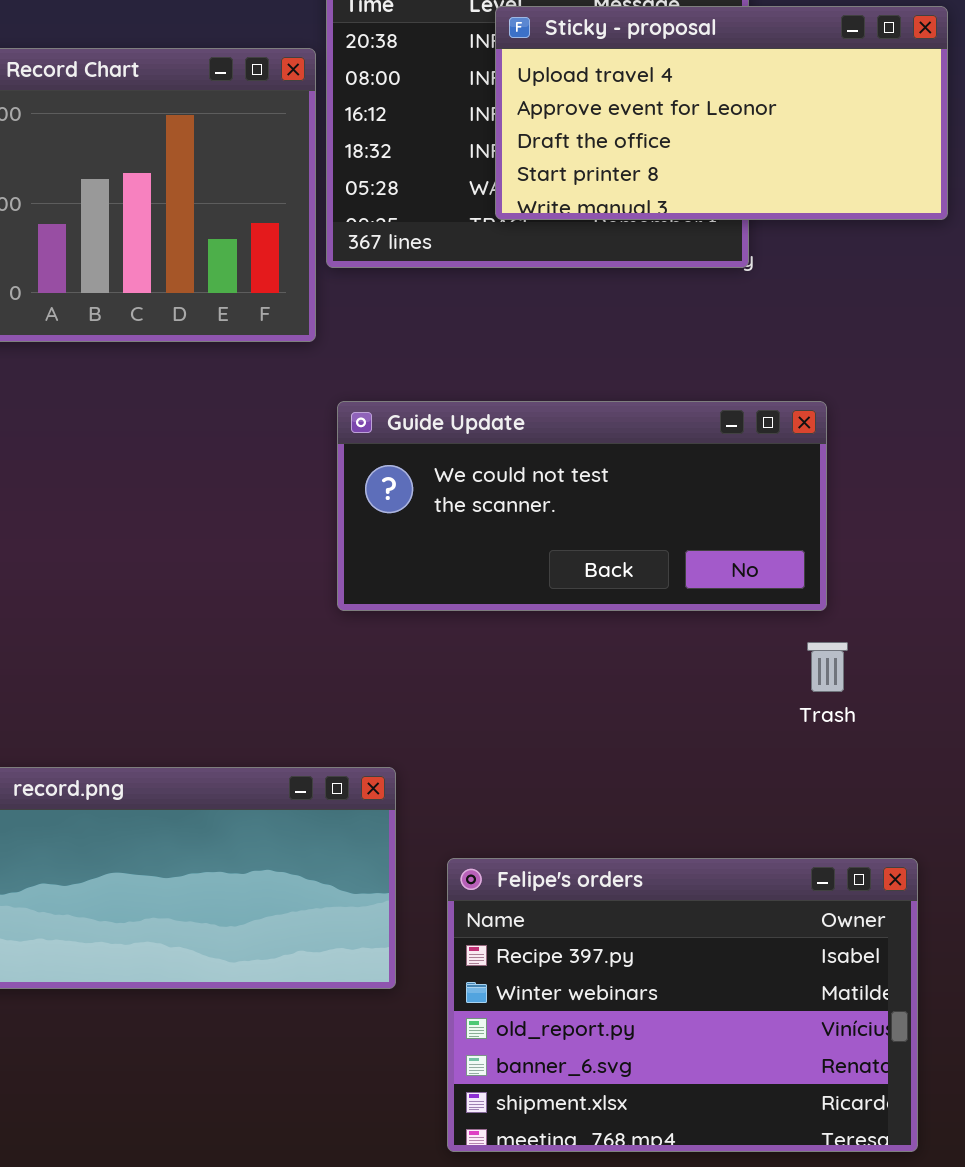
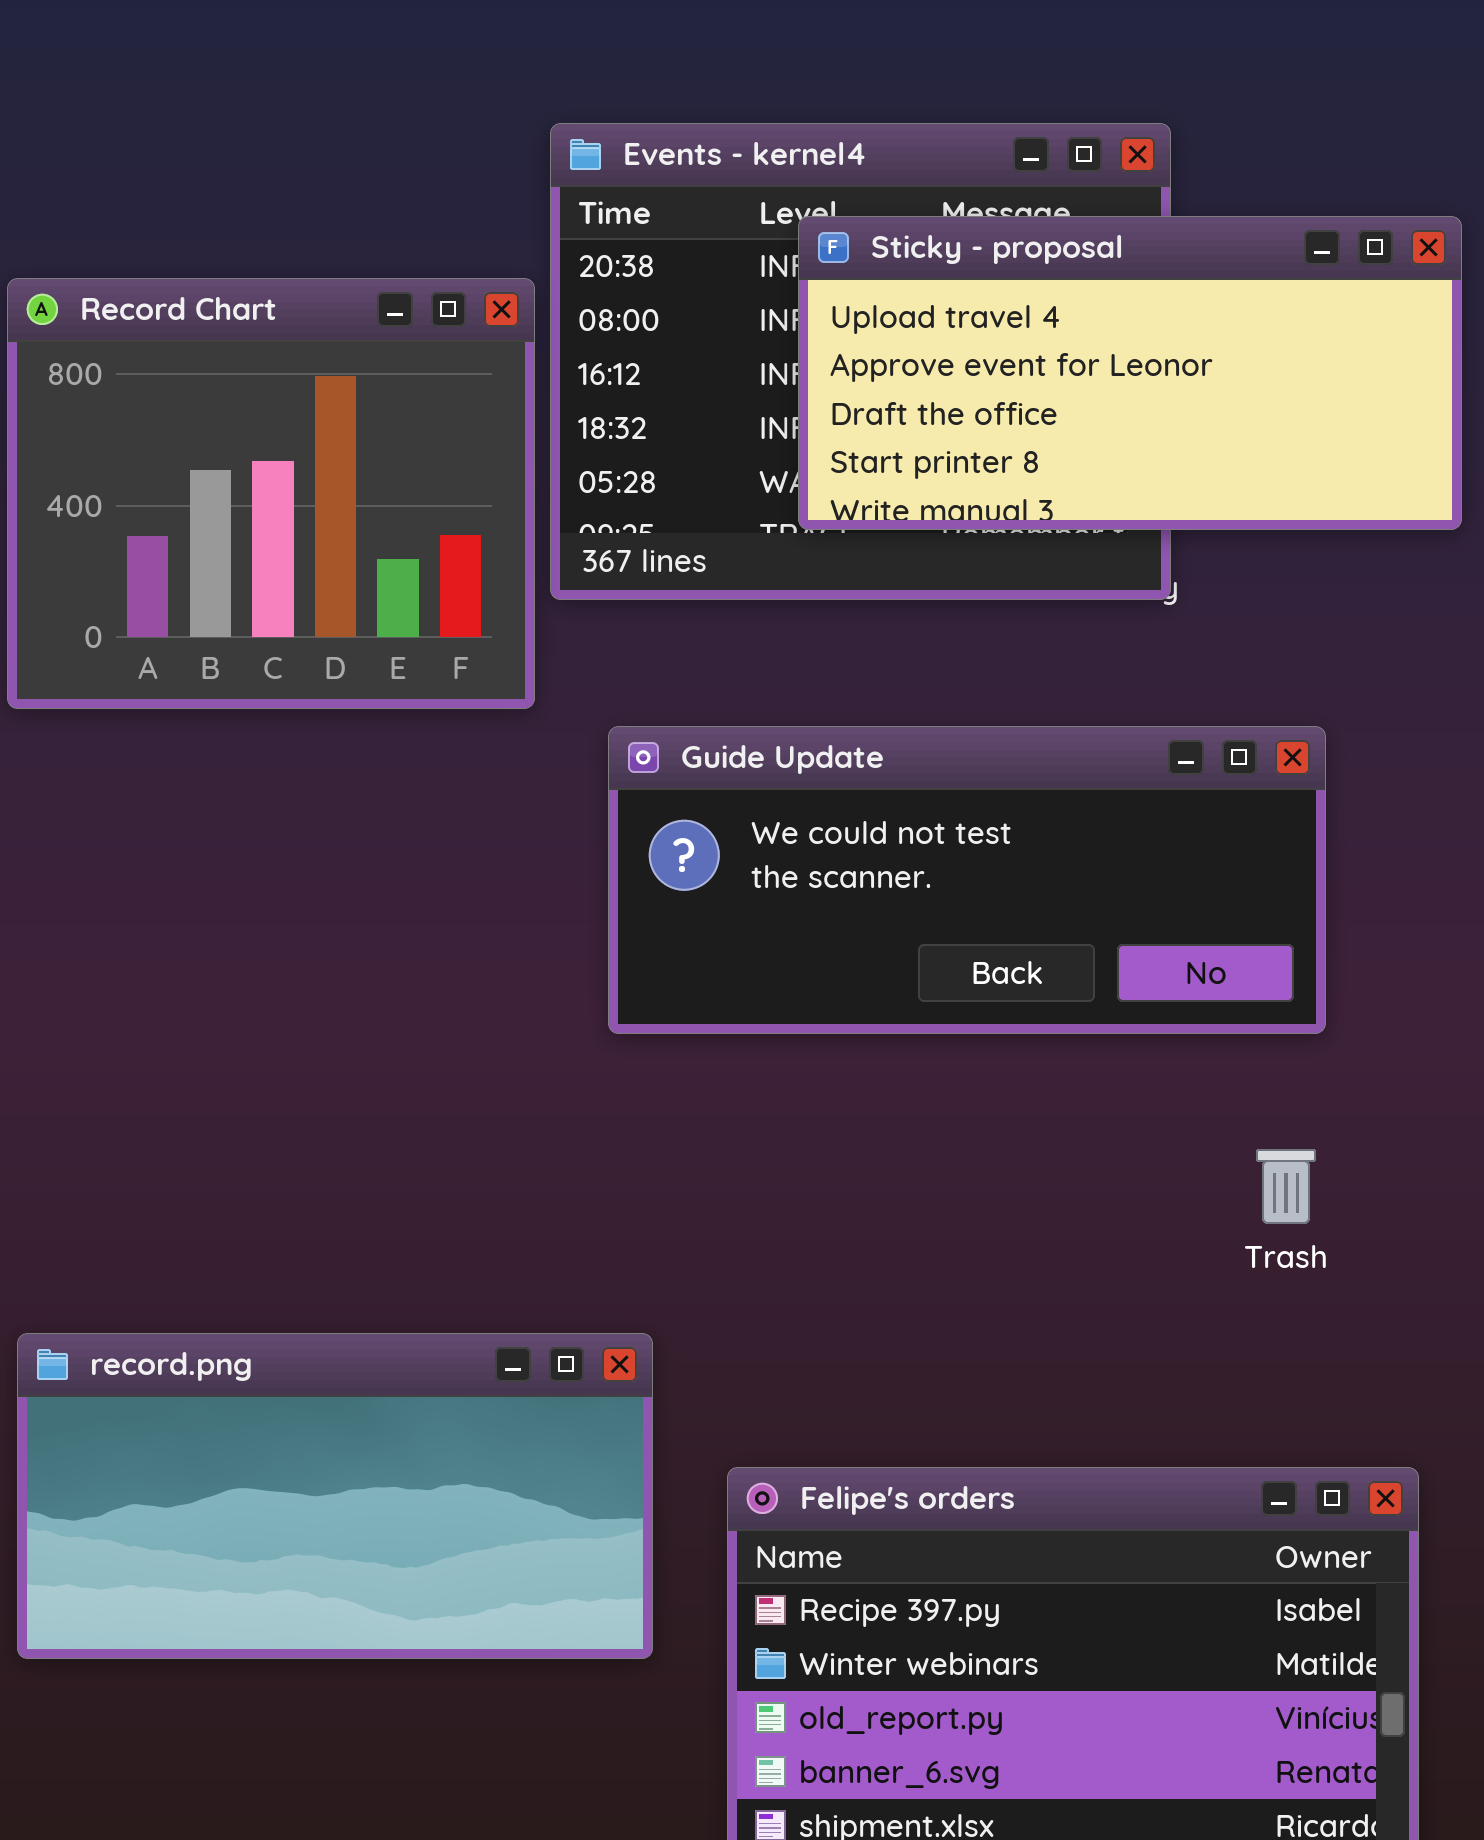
Guide Update: [337,401,827,611] -> [608,726,1326,1034], moved

